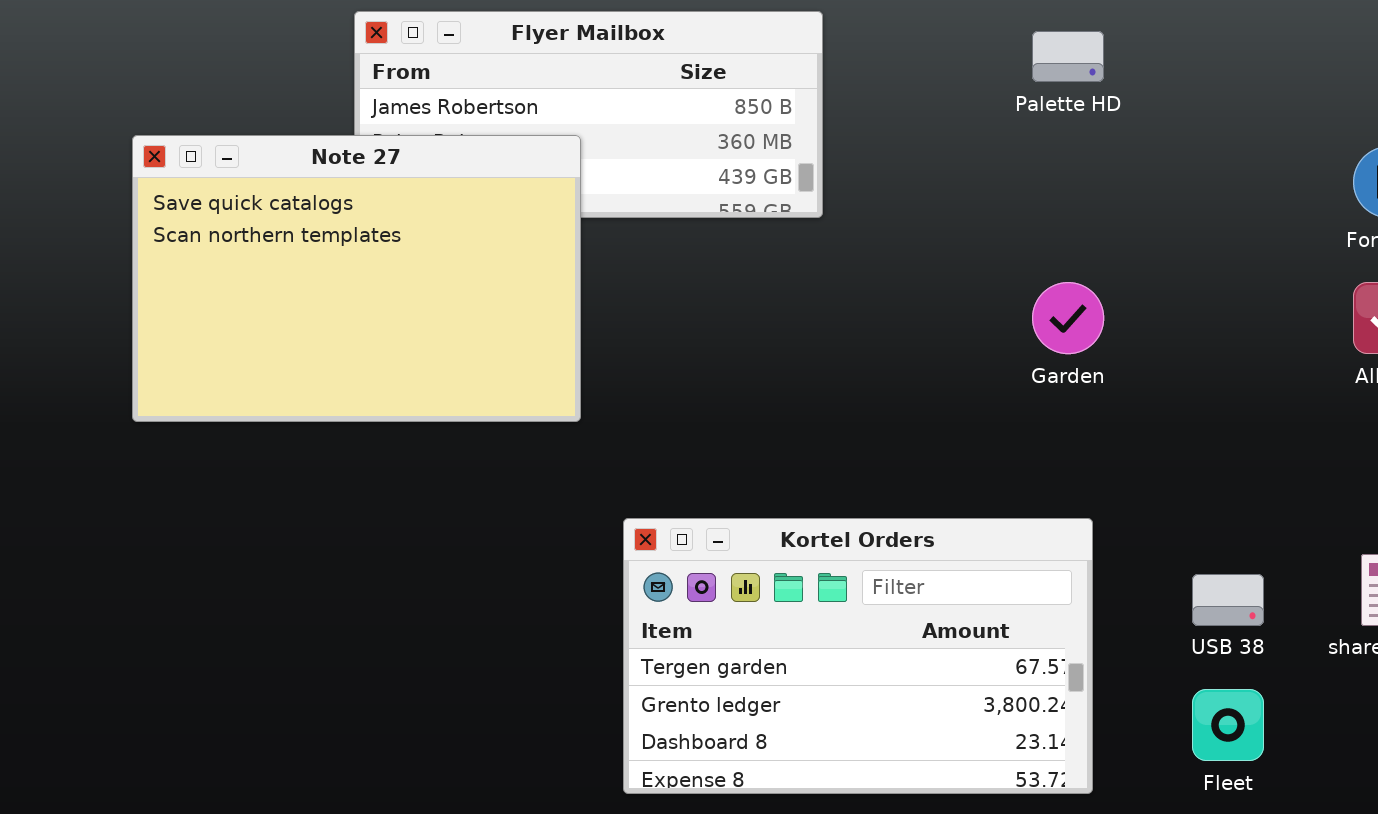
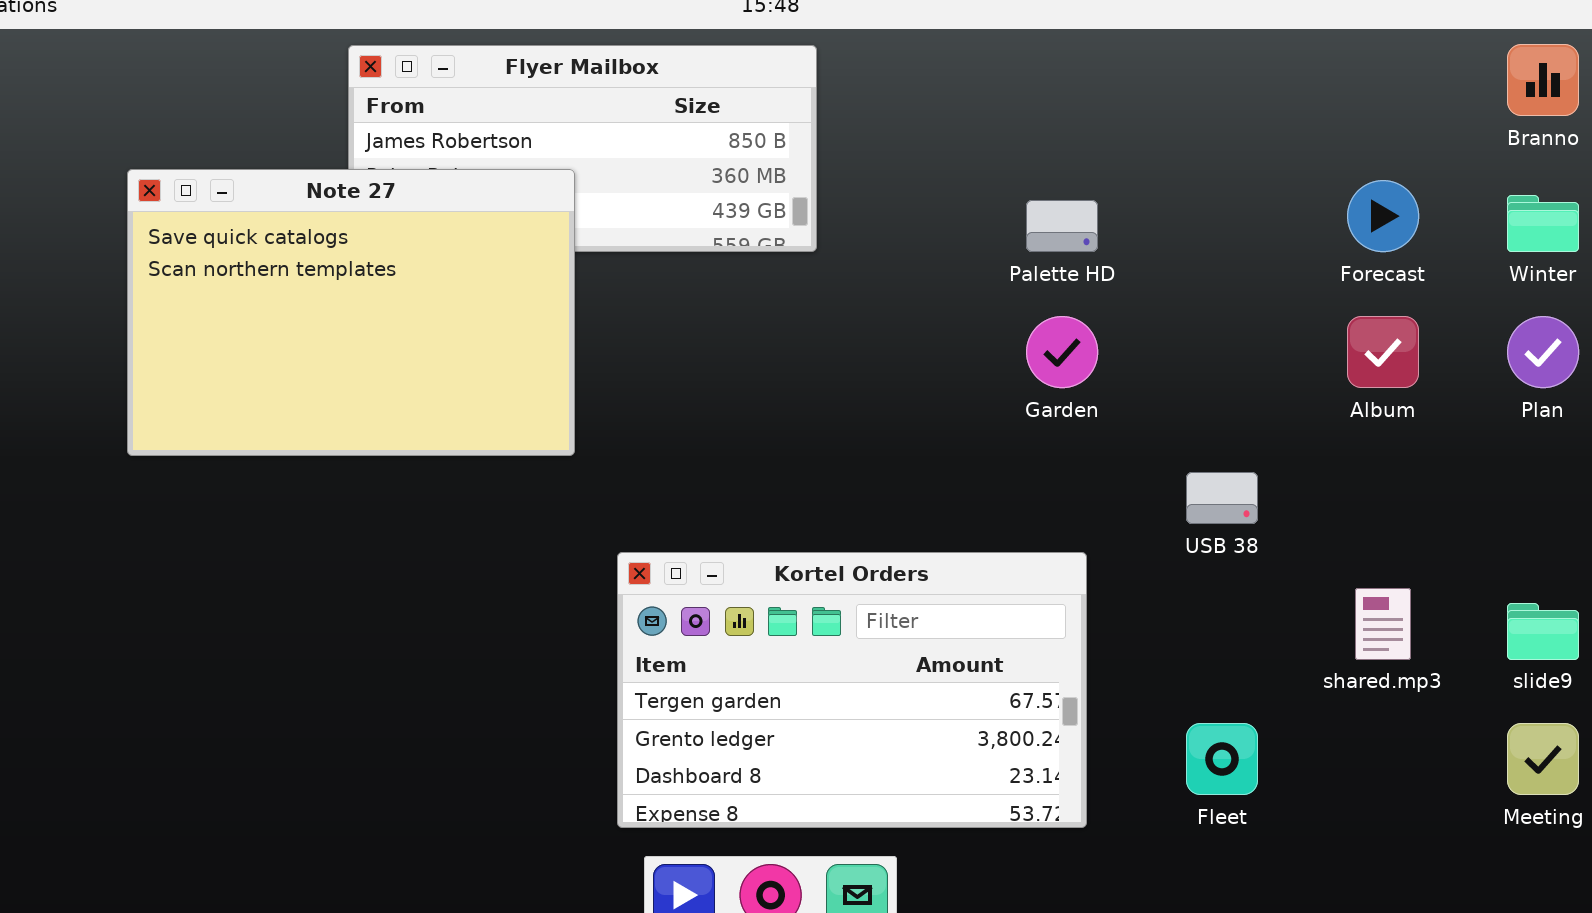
Palette HD: [1032,31,1104,82] -> [1026,200,1098,252], moved
USB 38: [1192,574,1264,626] -> [1186,472,1258,524], moved

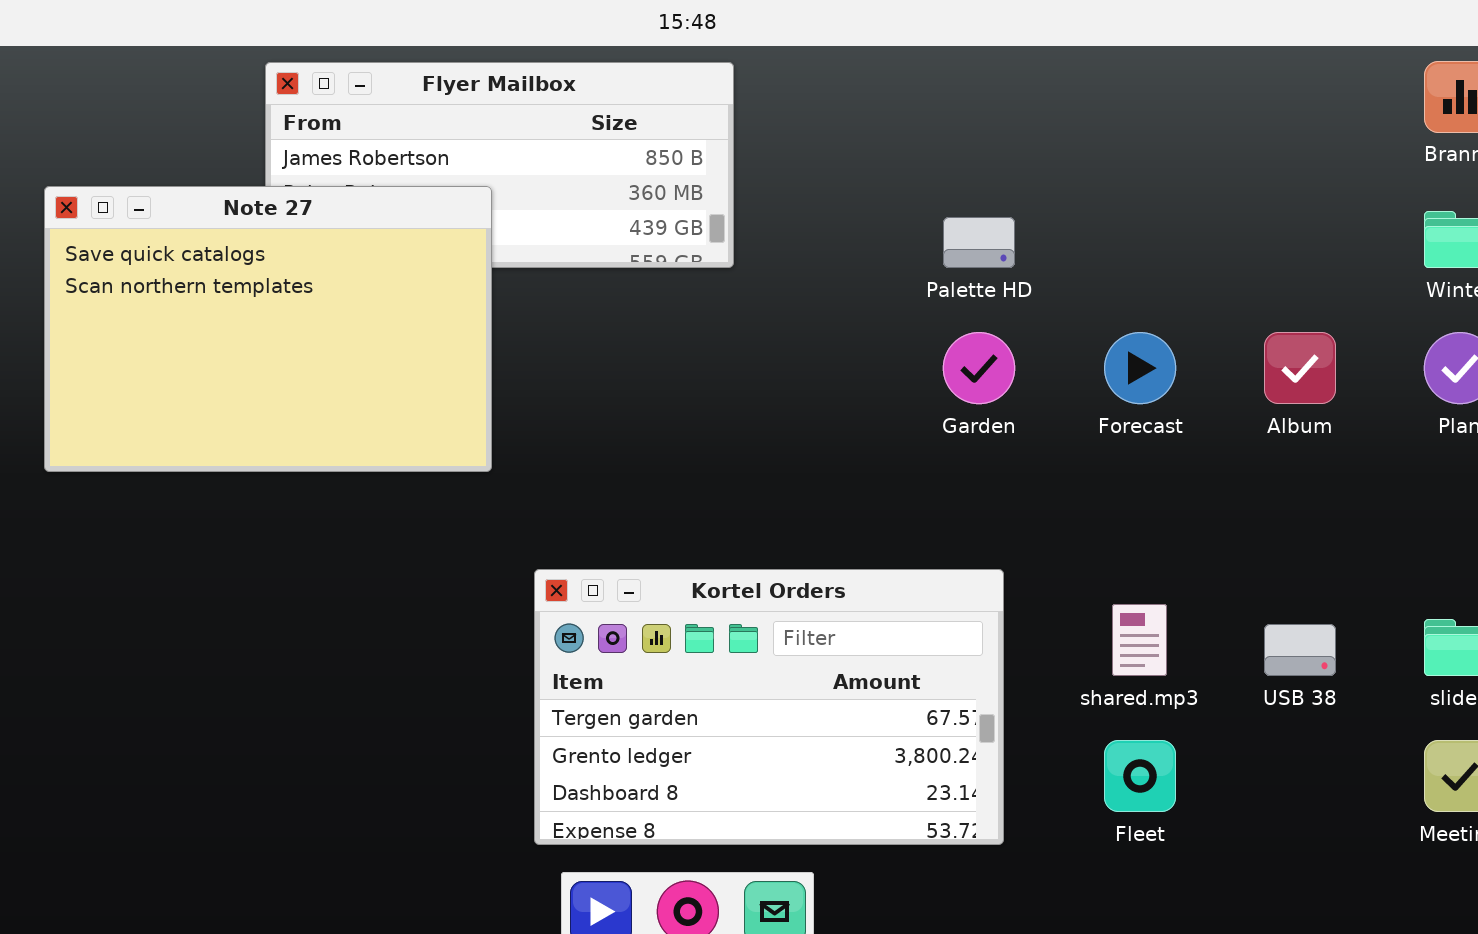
Forecast: [1347,180,1419,252] -> [1104,332,1176,404], moved
USB 38: [1186,472,1258,524] -> [1264,624,1336,676], moved
shared.mp3: [1355,588,1411,660] -> [1112,604,1167,676], moved

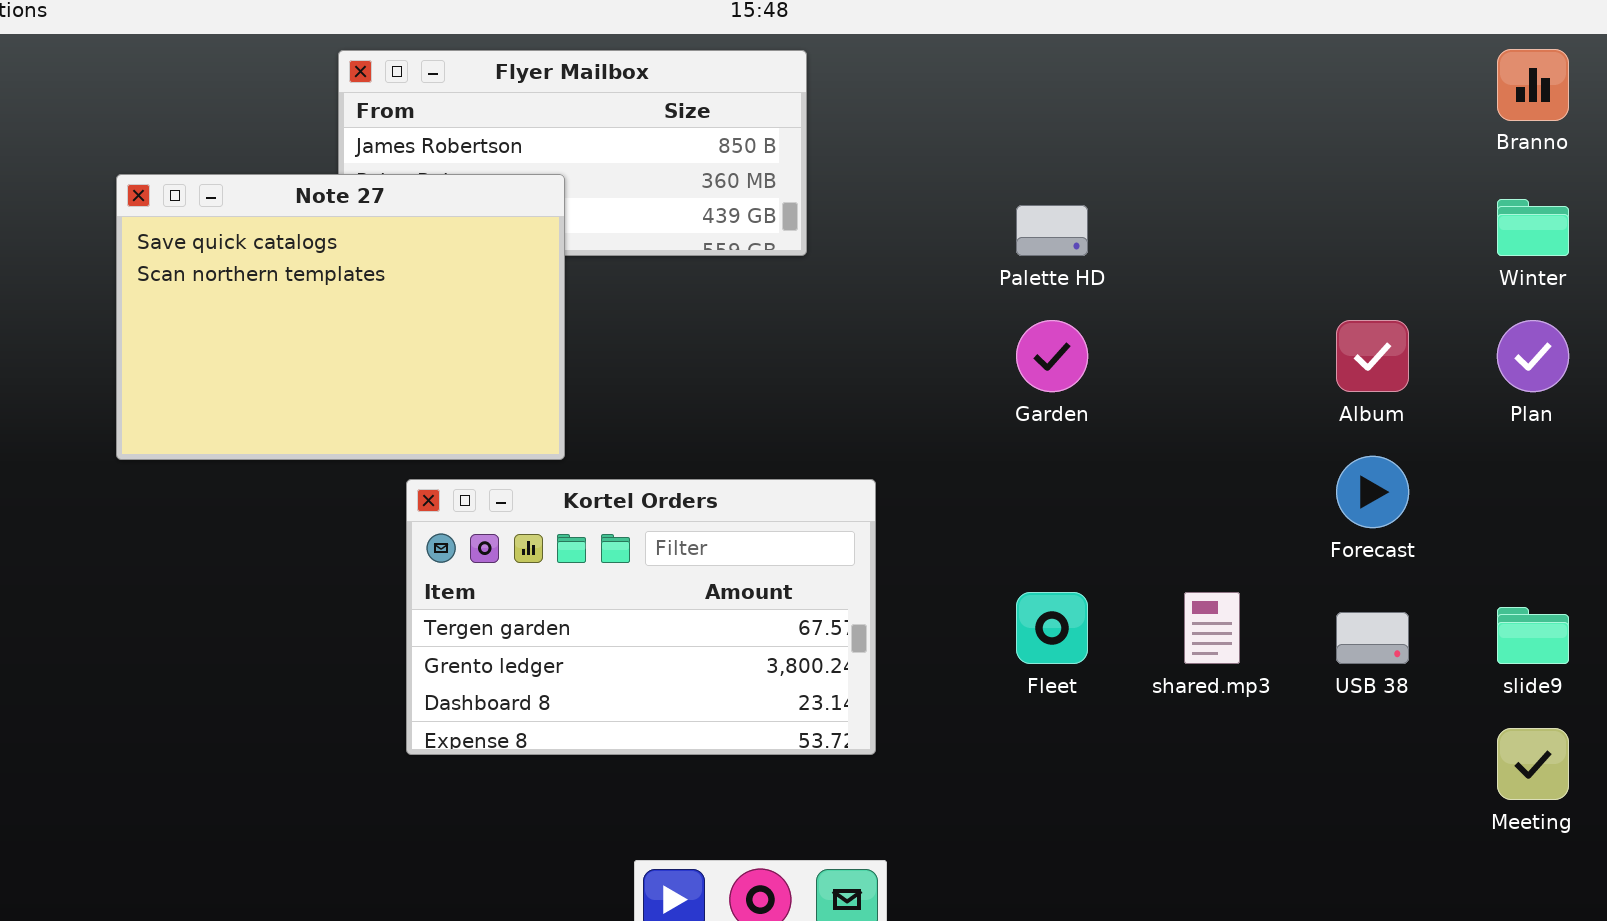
Forecast: [1104,332,1176,404] -> [1336,456,1409,528], moved
Kortel Orders: [534,569,1004,845] -> [406,479,876,755], moved
Fleet: [1104,740,1176,812] -> [1016,592,1088,664], moved

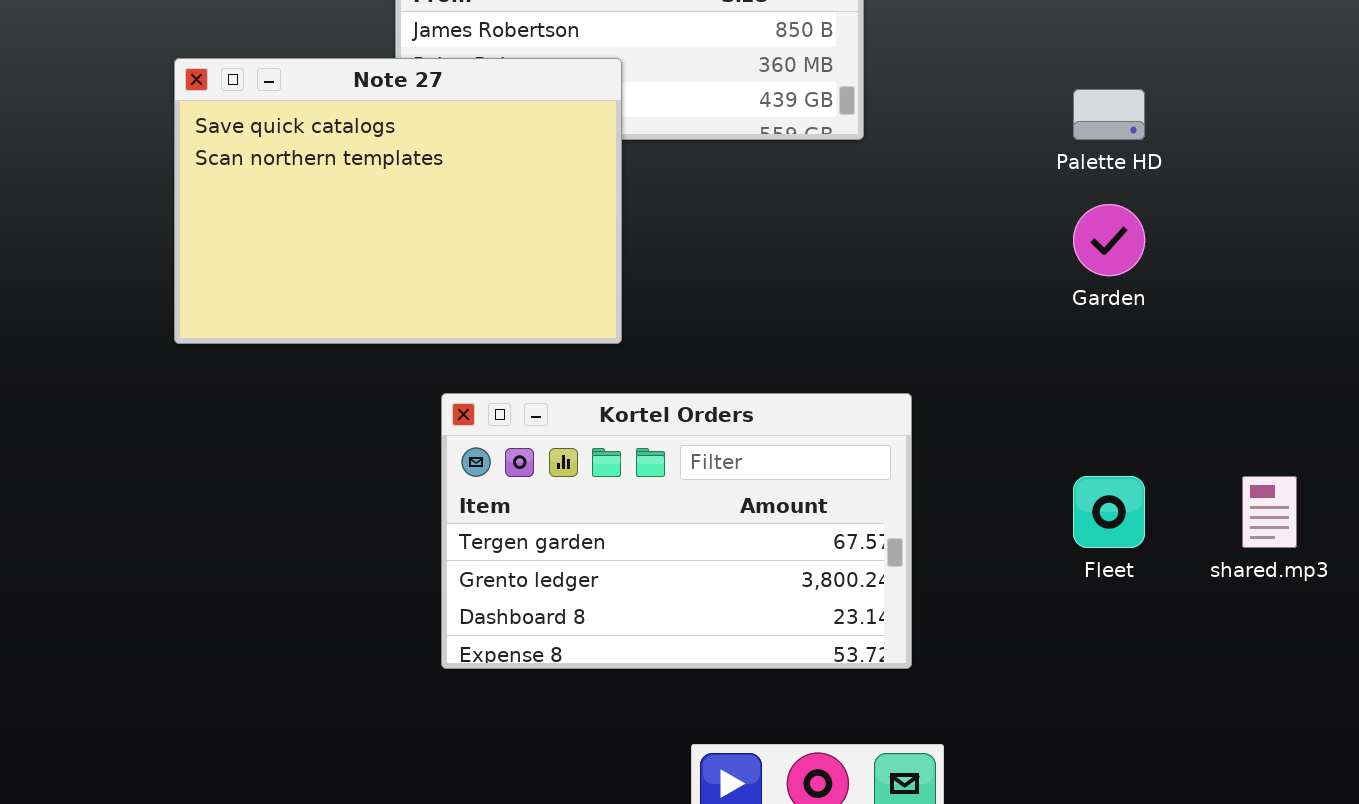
Kortel Orders: [406,479,876,755] -> [441,393,912,669], moved

